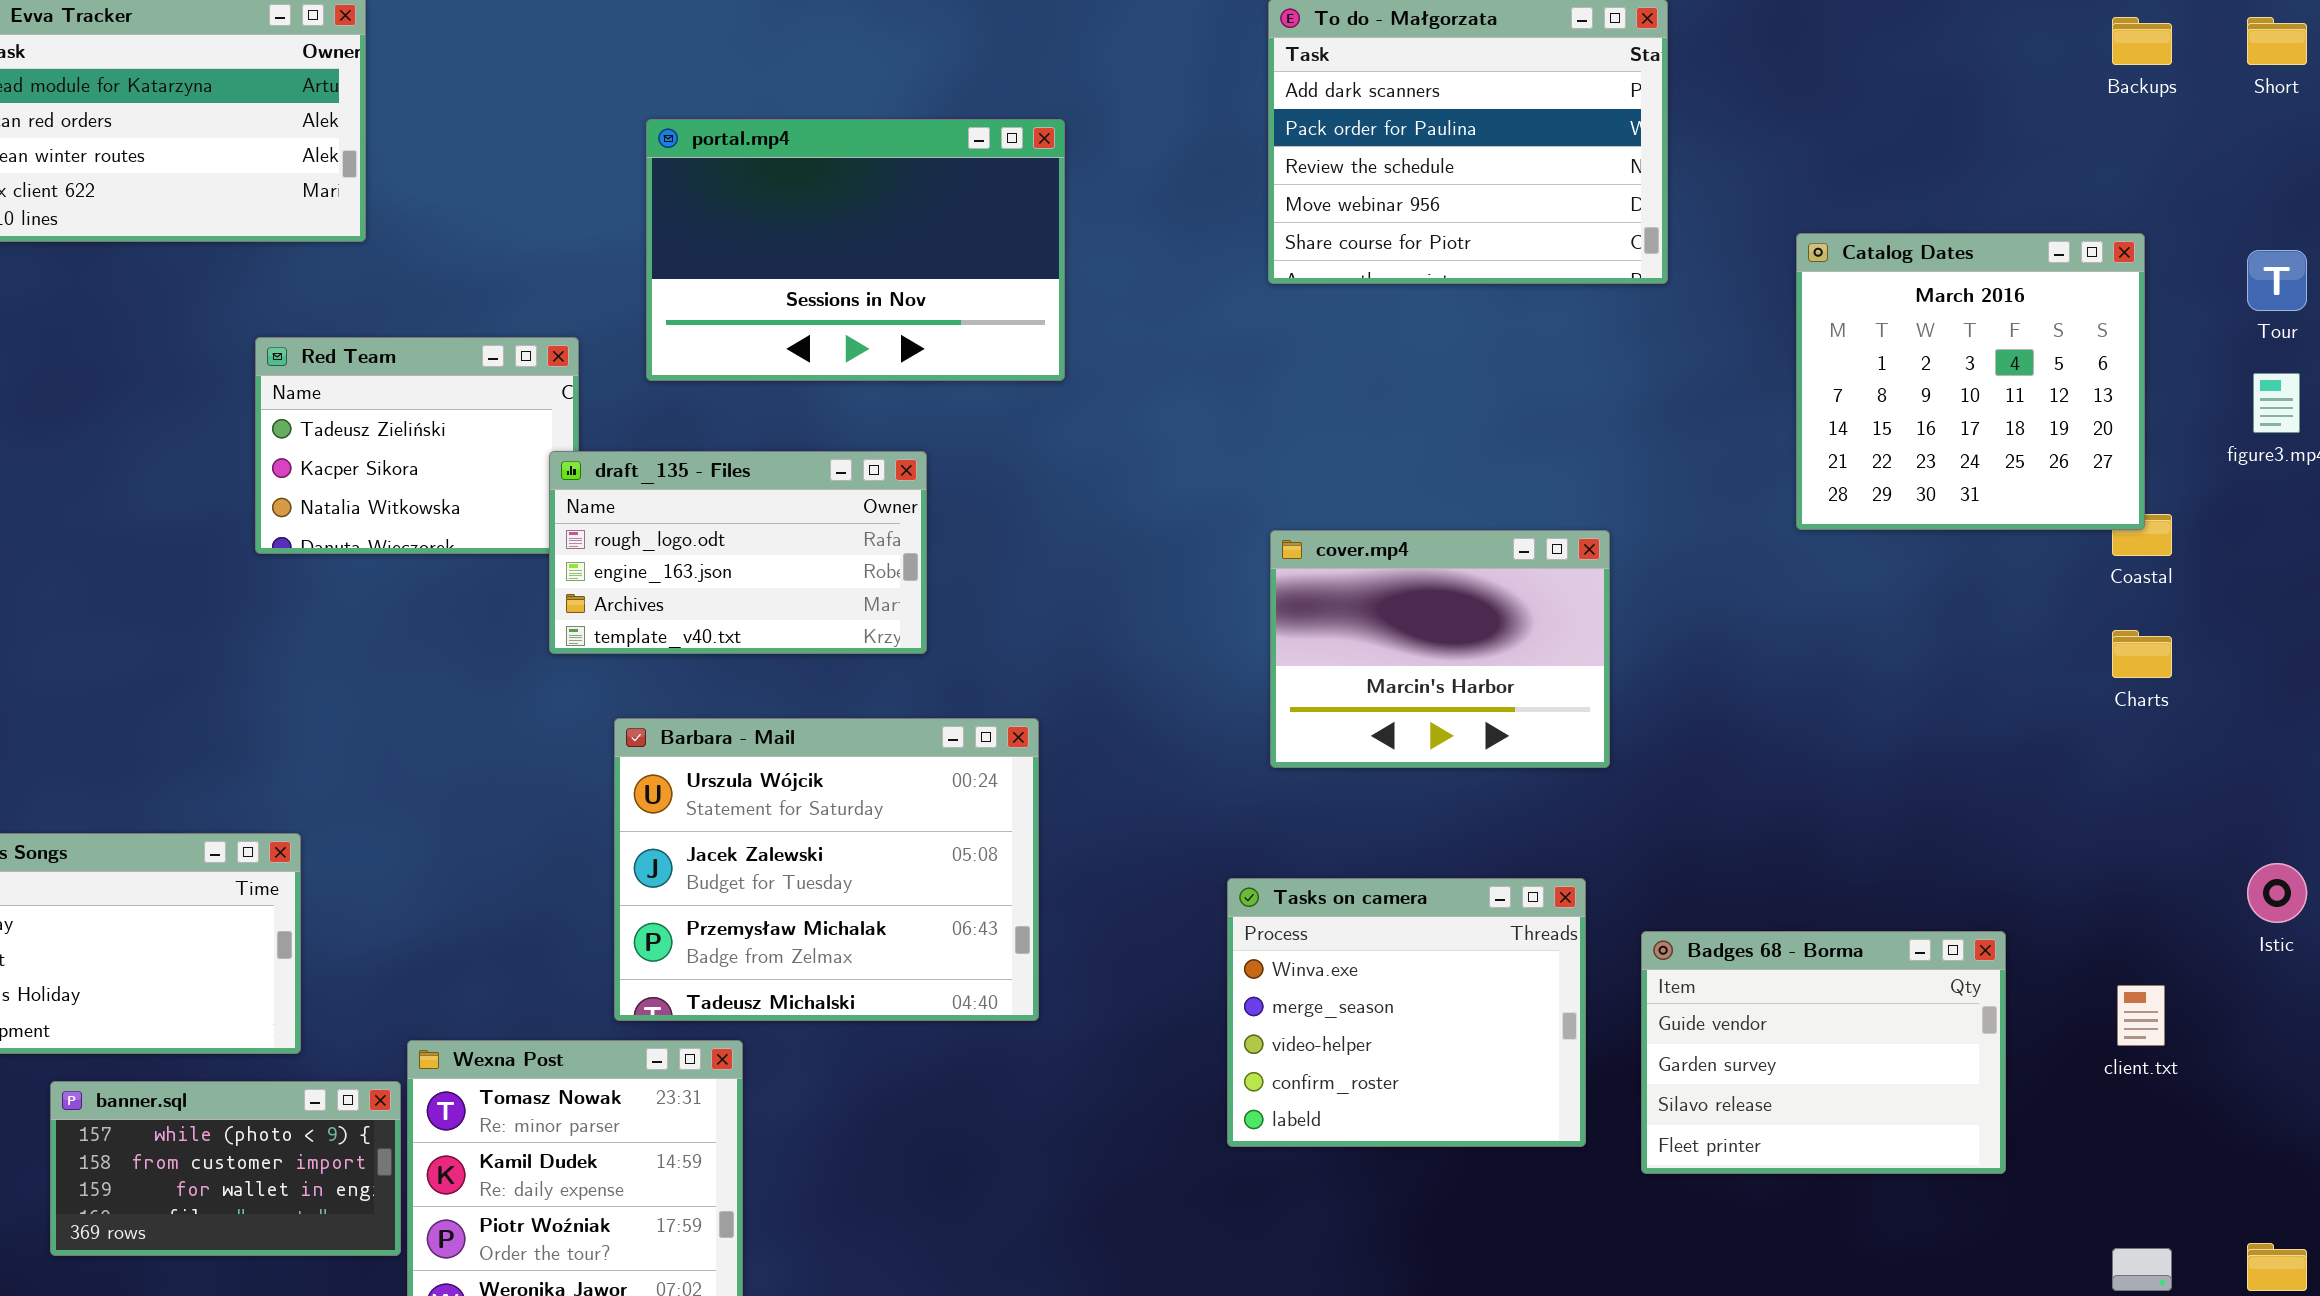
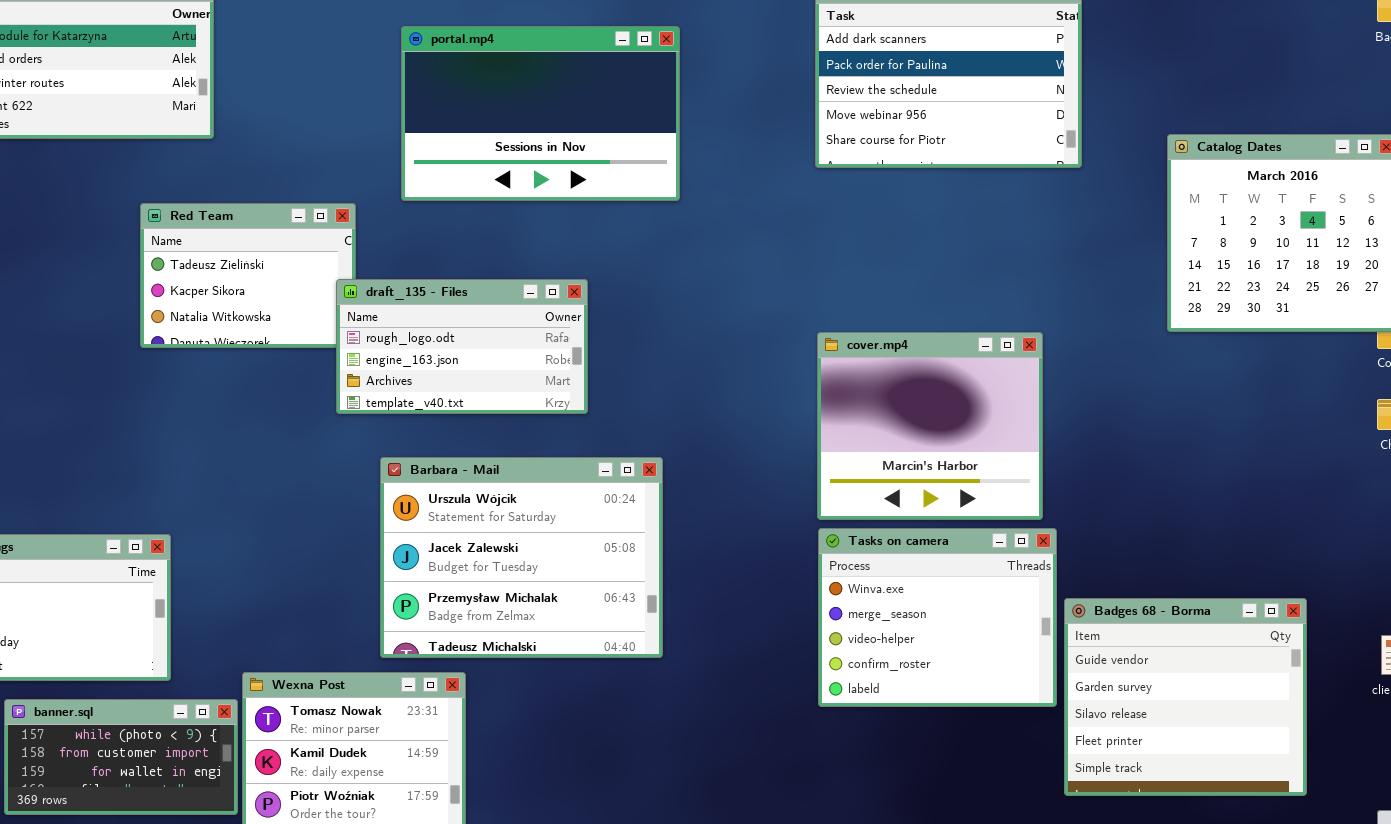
portal.mp4: [646,119,1065,381] -> [401,26,680,201], moved
cover.mp4: [1270,530,1610,768] -> [817,332,1043,520], resized
Tasks on camera: [1227,878,1586,1147] -> [818,528,1057,707], moved
Badges 68 - Borma: [1641,931,2006,1174] -> [1064,598,1307,796], resized

